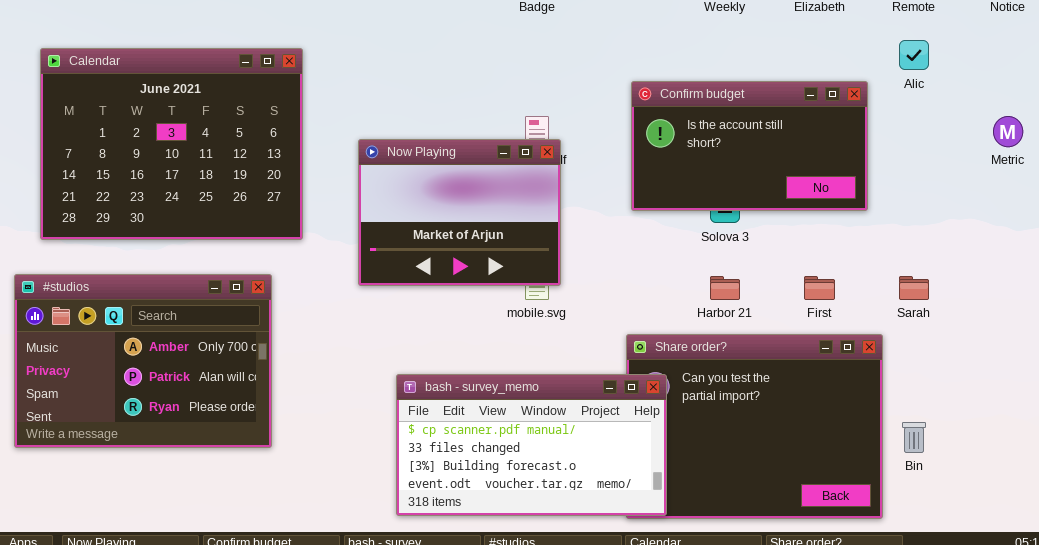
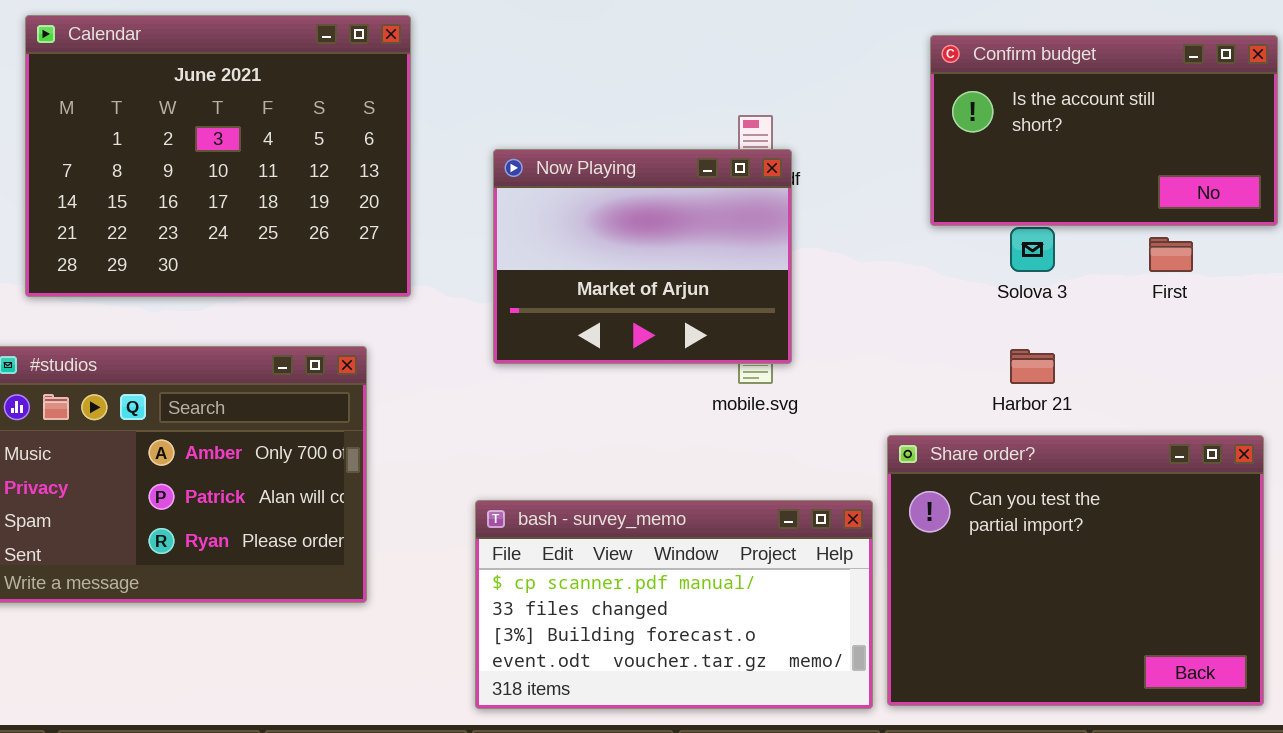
Confirm budget: [631,81,868,211] -> [930,35,1278,226], moved
First: [804,276,835,300] -> [1149,237,1193,272], moved
bash - survey_memo: [396,374,667,516] -> [475,500,873,709], moved

